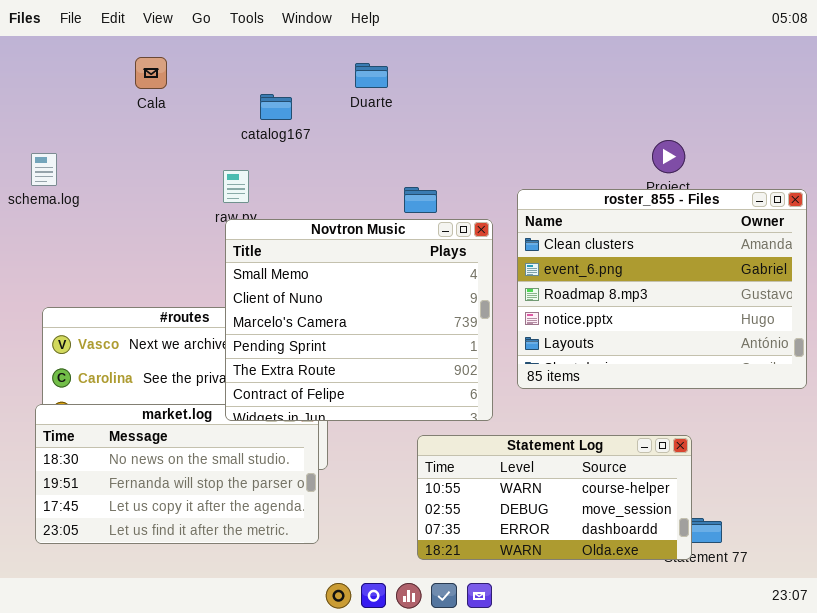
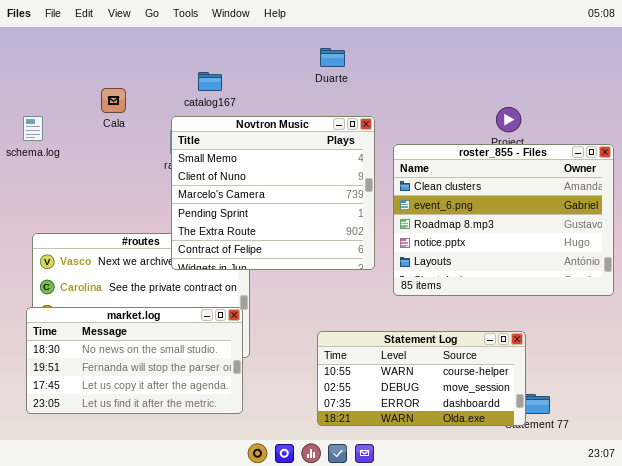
Cala: [135,57,167,89] -> [101,88,126,113], moved
Duarte: [355,63,388,88] -> [320,48,345,67], moved
Novtron Music: [225,219,493,421] -> [171,116,375,270], moved

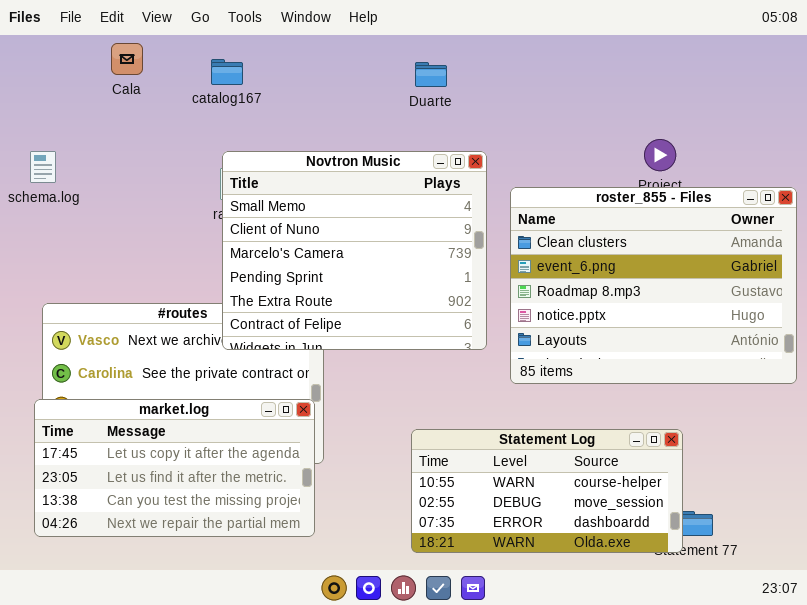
catalog167: [198,72,222,91] -> [211,59,243,85], moved
Cala: [101,88,126,113] -> [111,43,143,75], moved
market.log: [26,307,243,414] -> [34,399,315,537], scrolled down 2 rows

